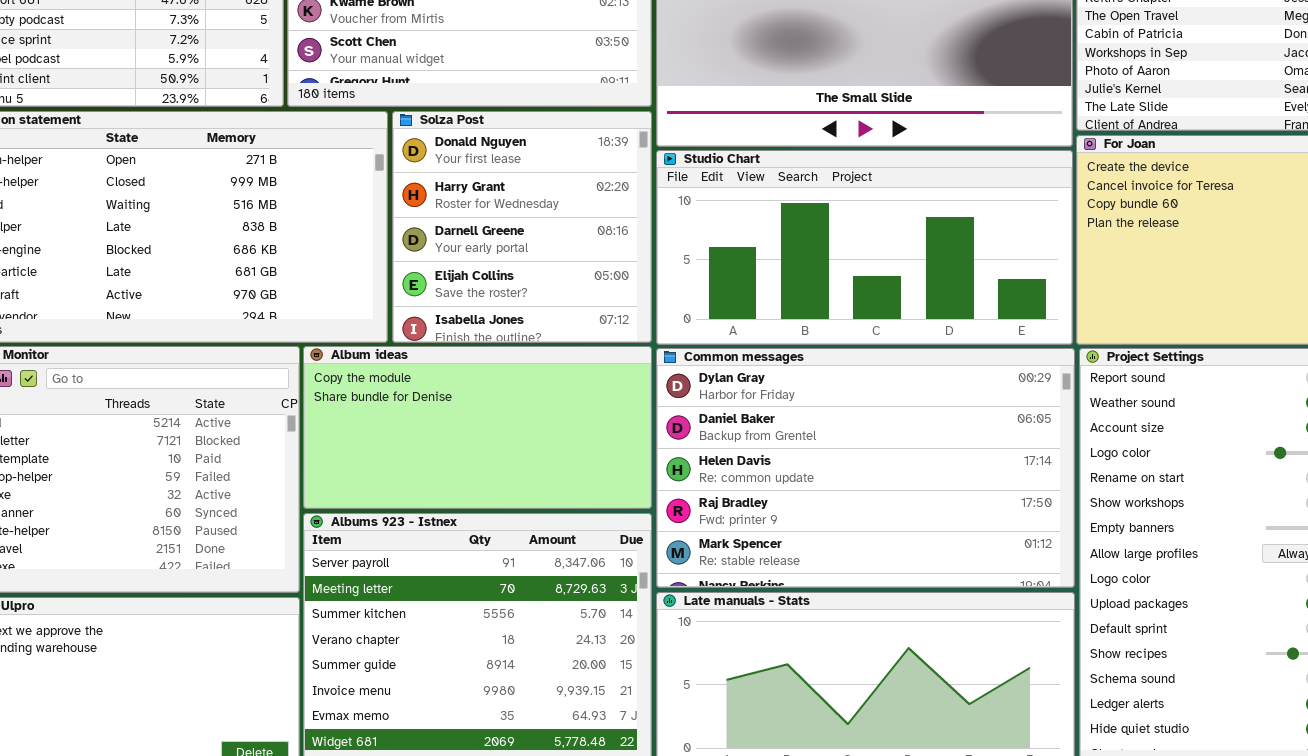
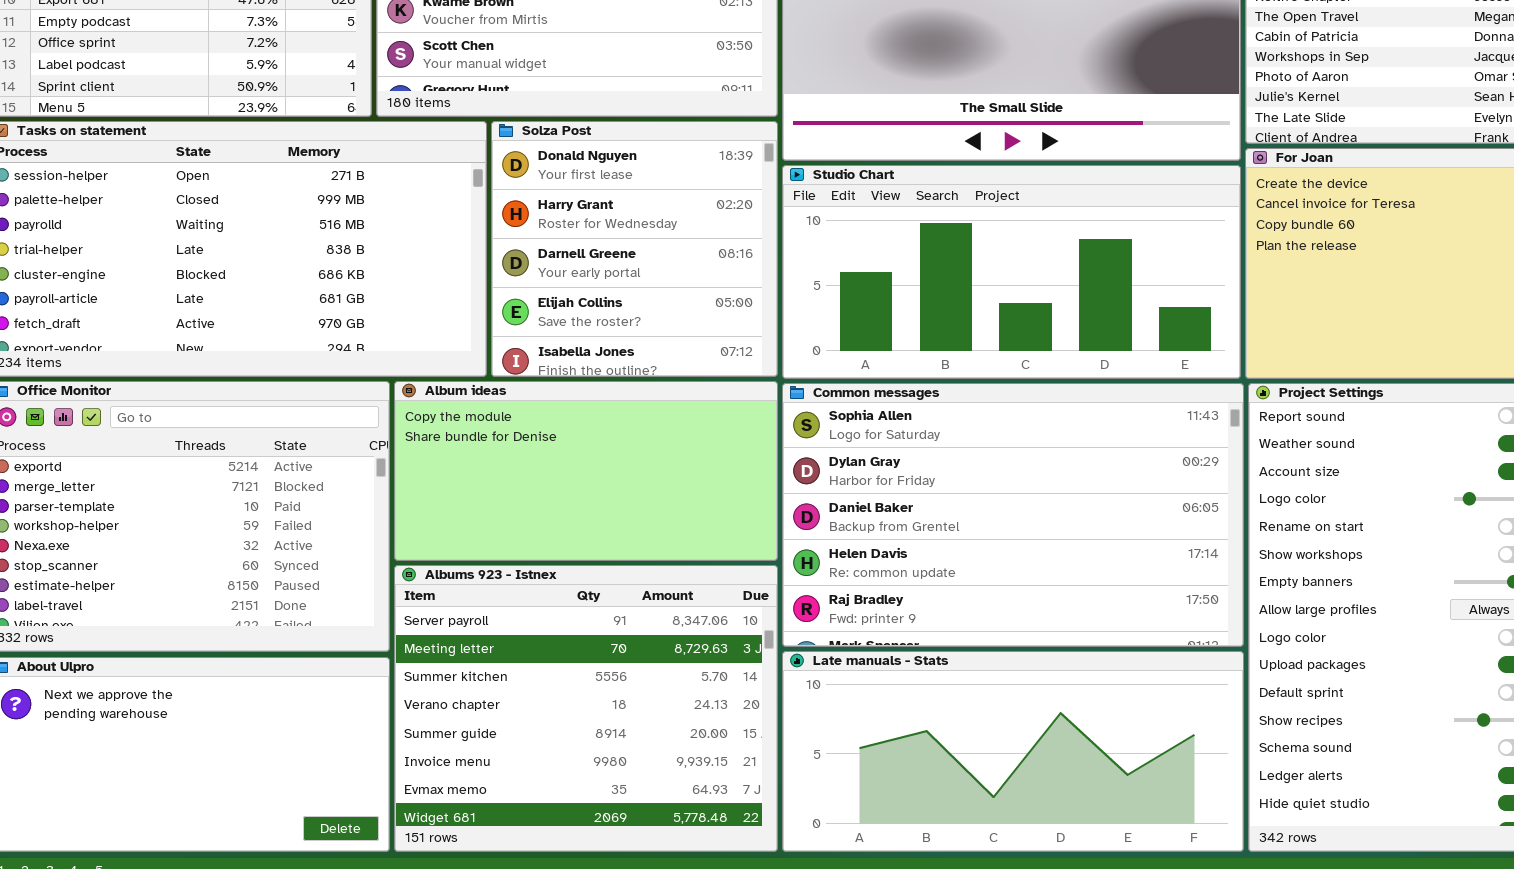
Common messages: [656,348,1075,588] -> [782,383,1244,647], scrolled up 1 row

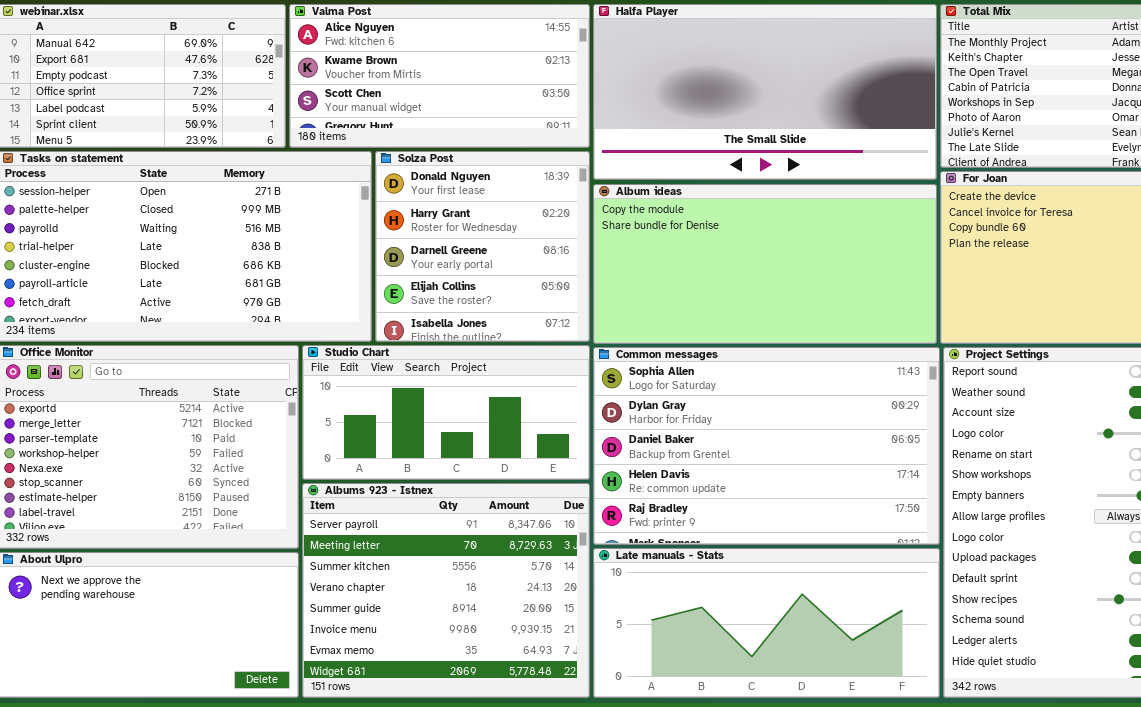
Studio Chart: [782,165,1241,379] -> [302,345,590,480], moved, resized
Album ideas: [394,381,778,561] -> [593,184,937,344], moved, resized

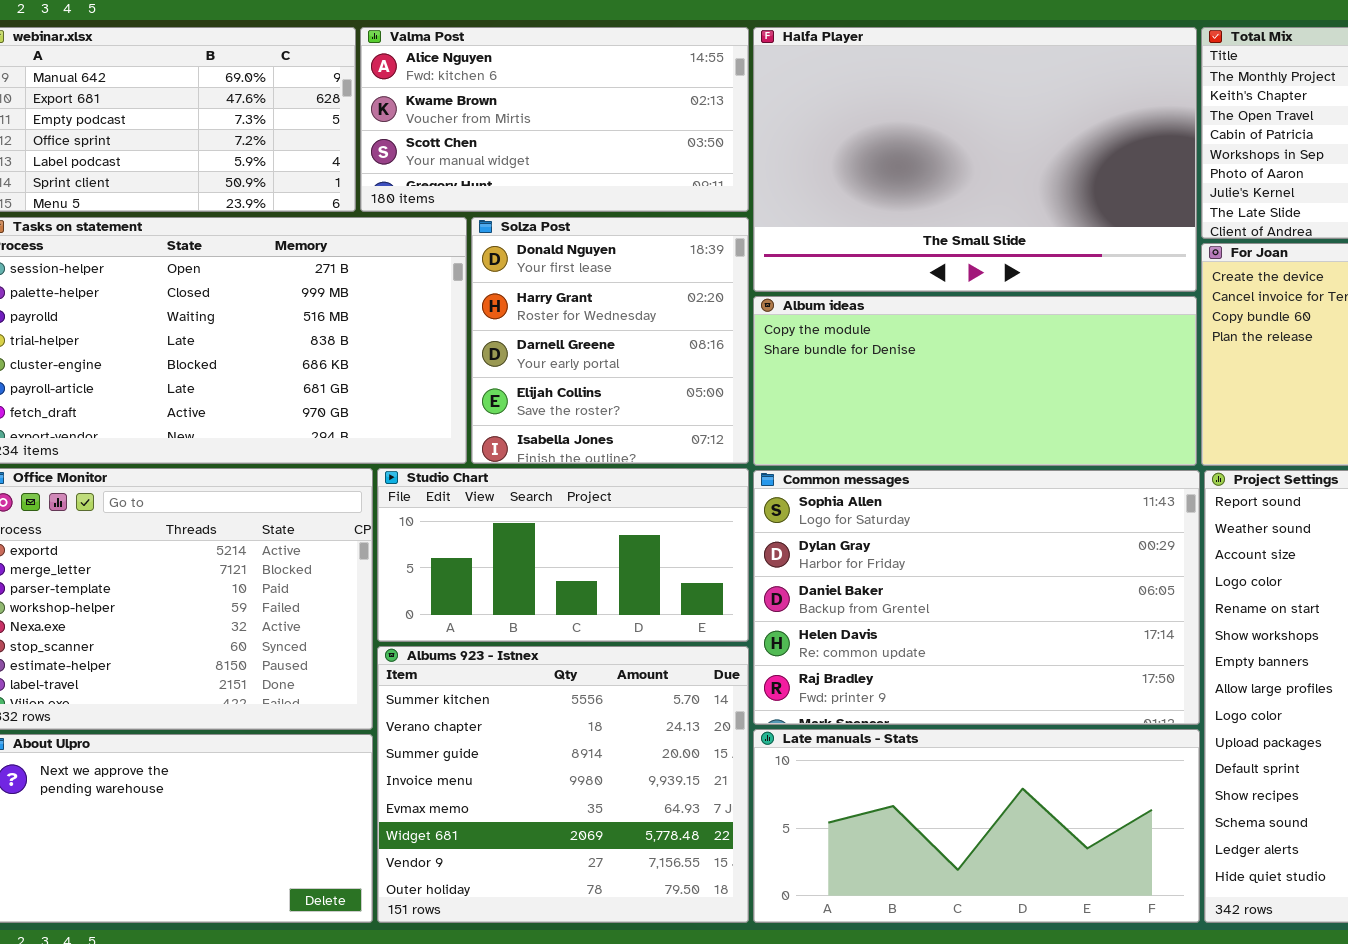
Halfa Player: [593,4,937,180] -> [753,27,1197,292], resized
Album ideas: [593,184,937,344] -> [753,296,1197,466], resized
Albums 923 - Istnex: [302,483,590,698] -> [377,646,749,923], scrolled down 2 rows

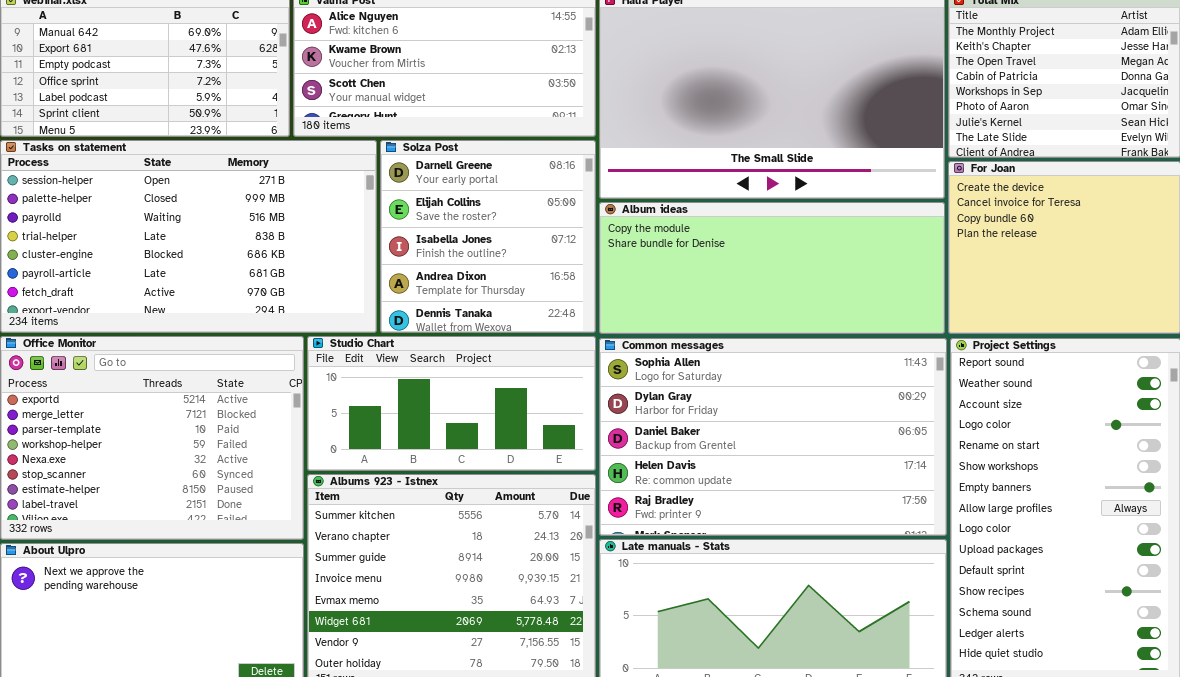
Solza Post: [471,217,749,464] -> [380,140,596,333], scrolled down 2 rows

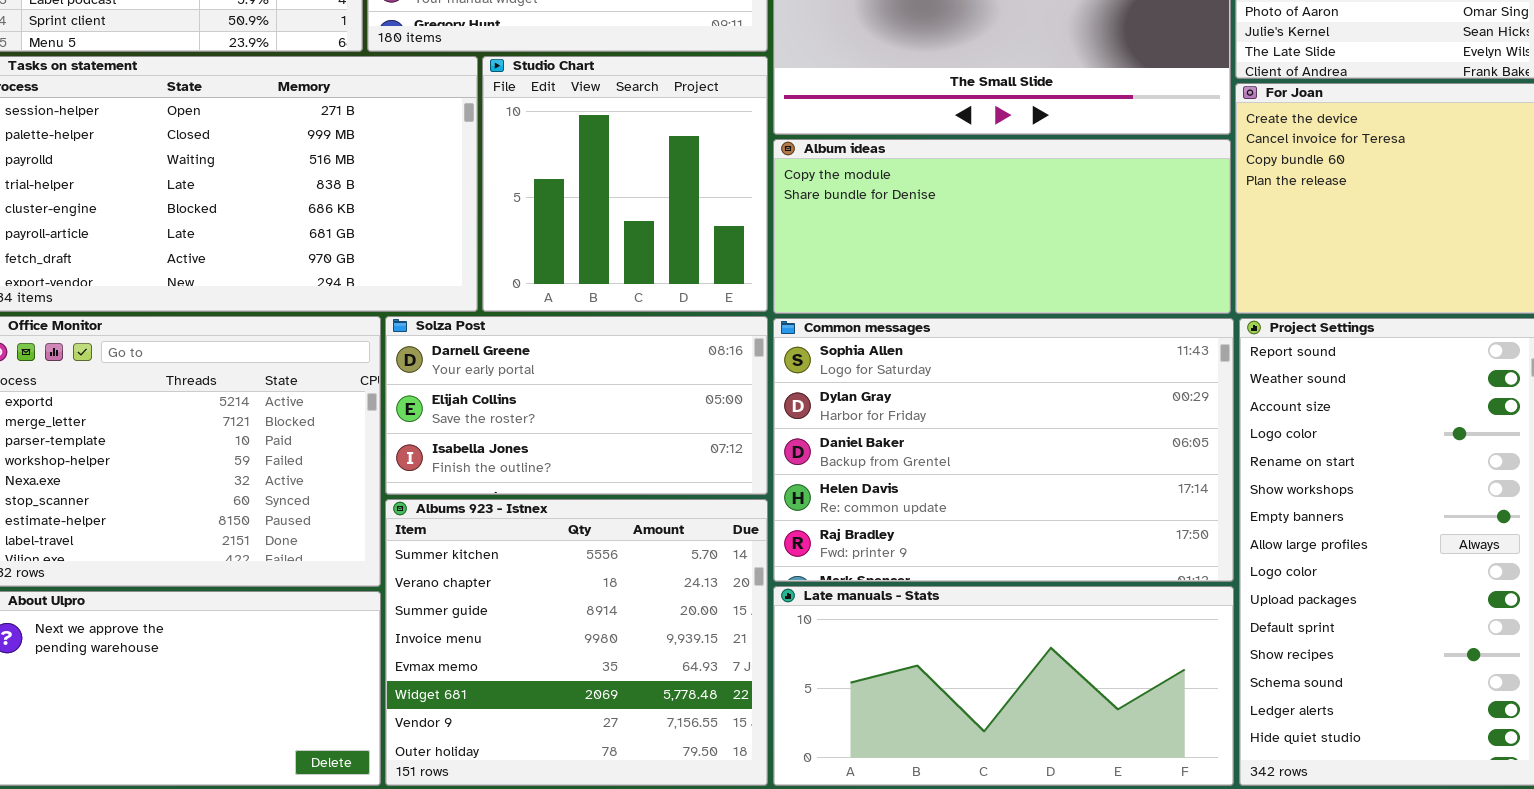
Solza Post: [380,140,596,333] -> [385,316,768,495], moved, resized
Studio Chart: [307,336,596,471] -> [482,56,768,312], moved, resized

